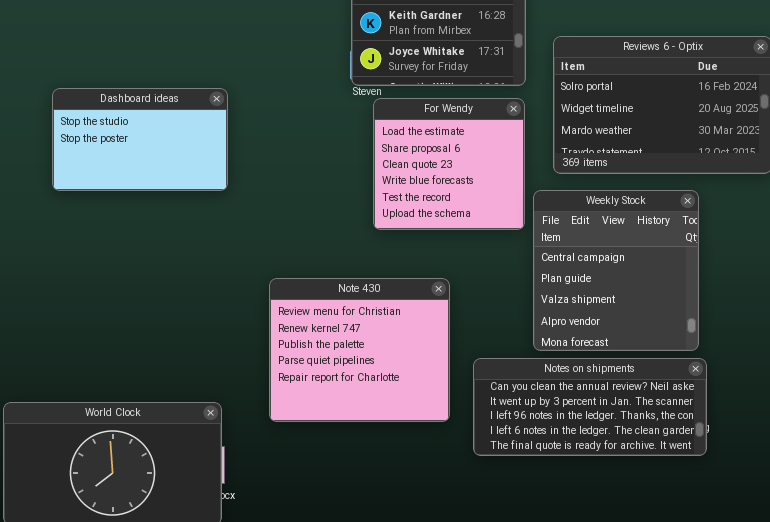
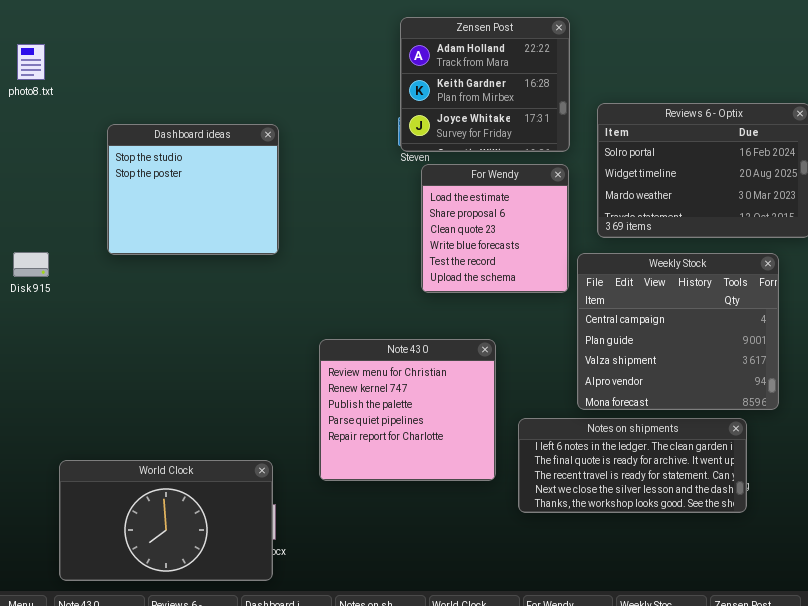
Dashboard ideas: [52,88,228,191] -> [107,124,279,255], resized
Weekly Stock: [533,190,699,351] -> [577,253,779,410], resized
Notes on shipments: [473,358,707,456] -> [518,418,747,513], scrolled down 3 rows

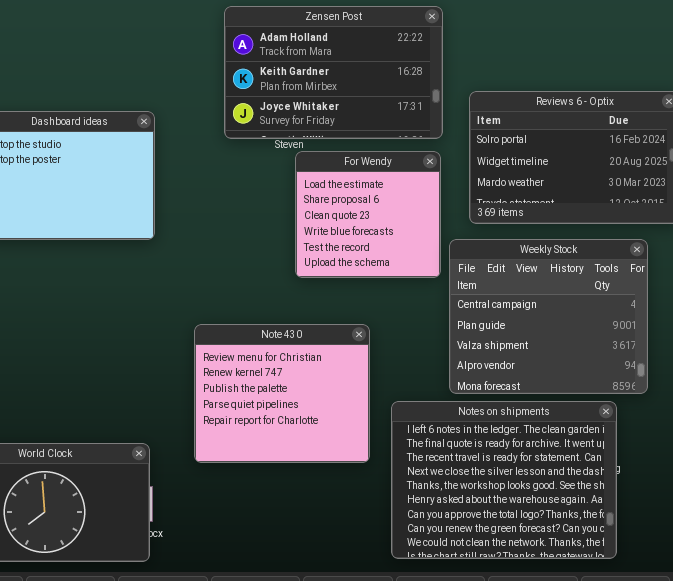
Zensen Post: [400,17,570,152] -> [224,6,443,139], resized
Notes on shipments: [518,418,747,513] -> [391,401,617,559], resized

